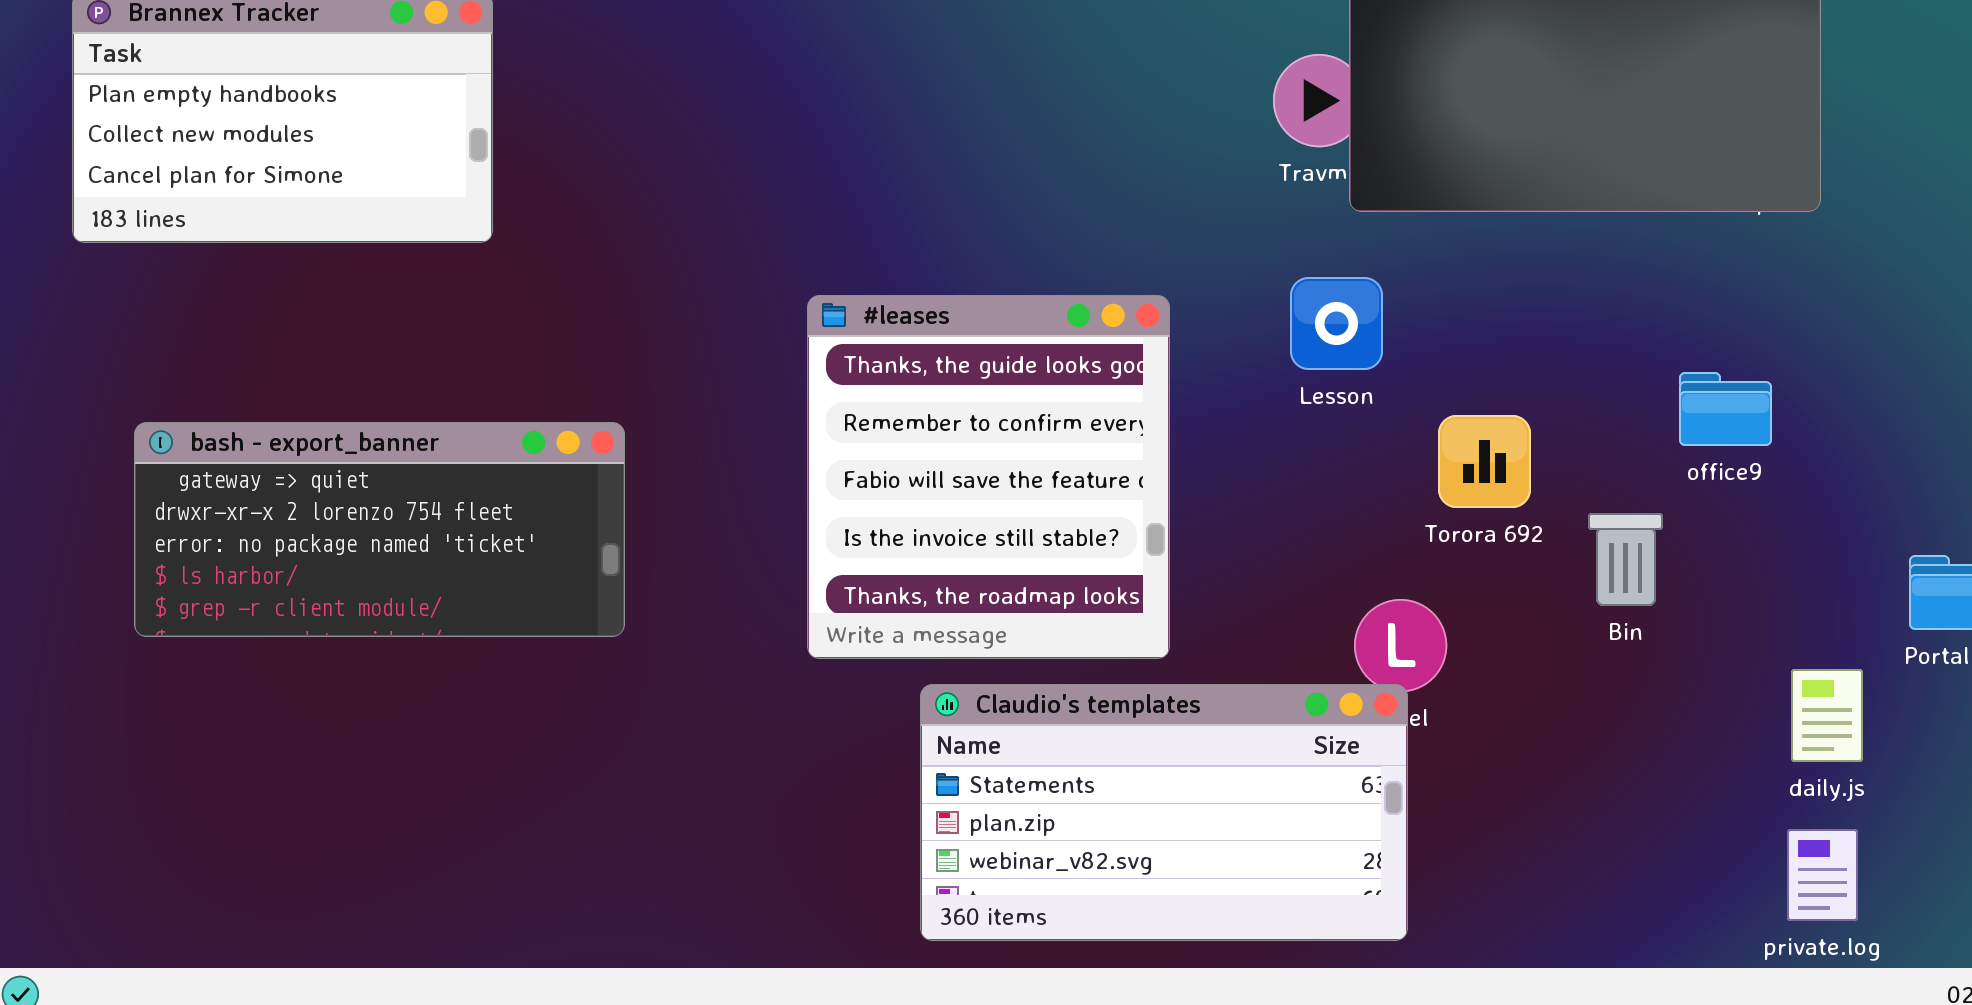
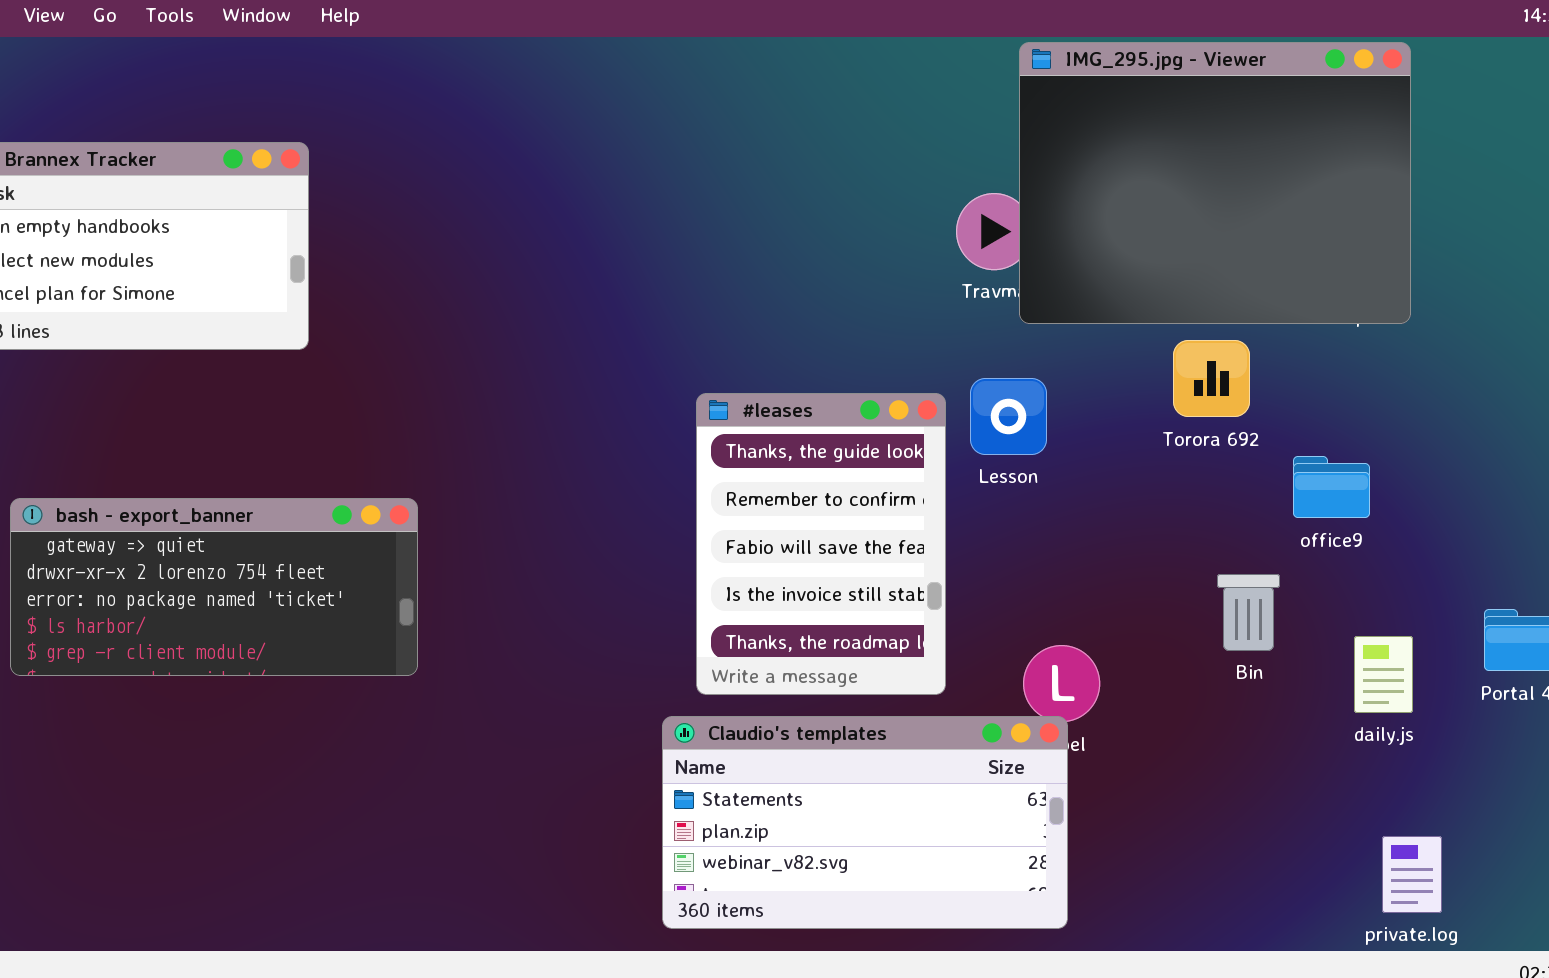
#leases: [807,295,1170,659] -> [696,393,946,695], moved, resized
Torora 692: [1438,415,1531,508] -> [1173,340,1250,417], moved
daily.js: [1791,669,1863,762] -> [1354,636,1413,713], moved

